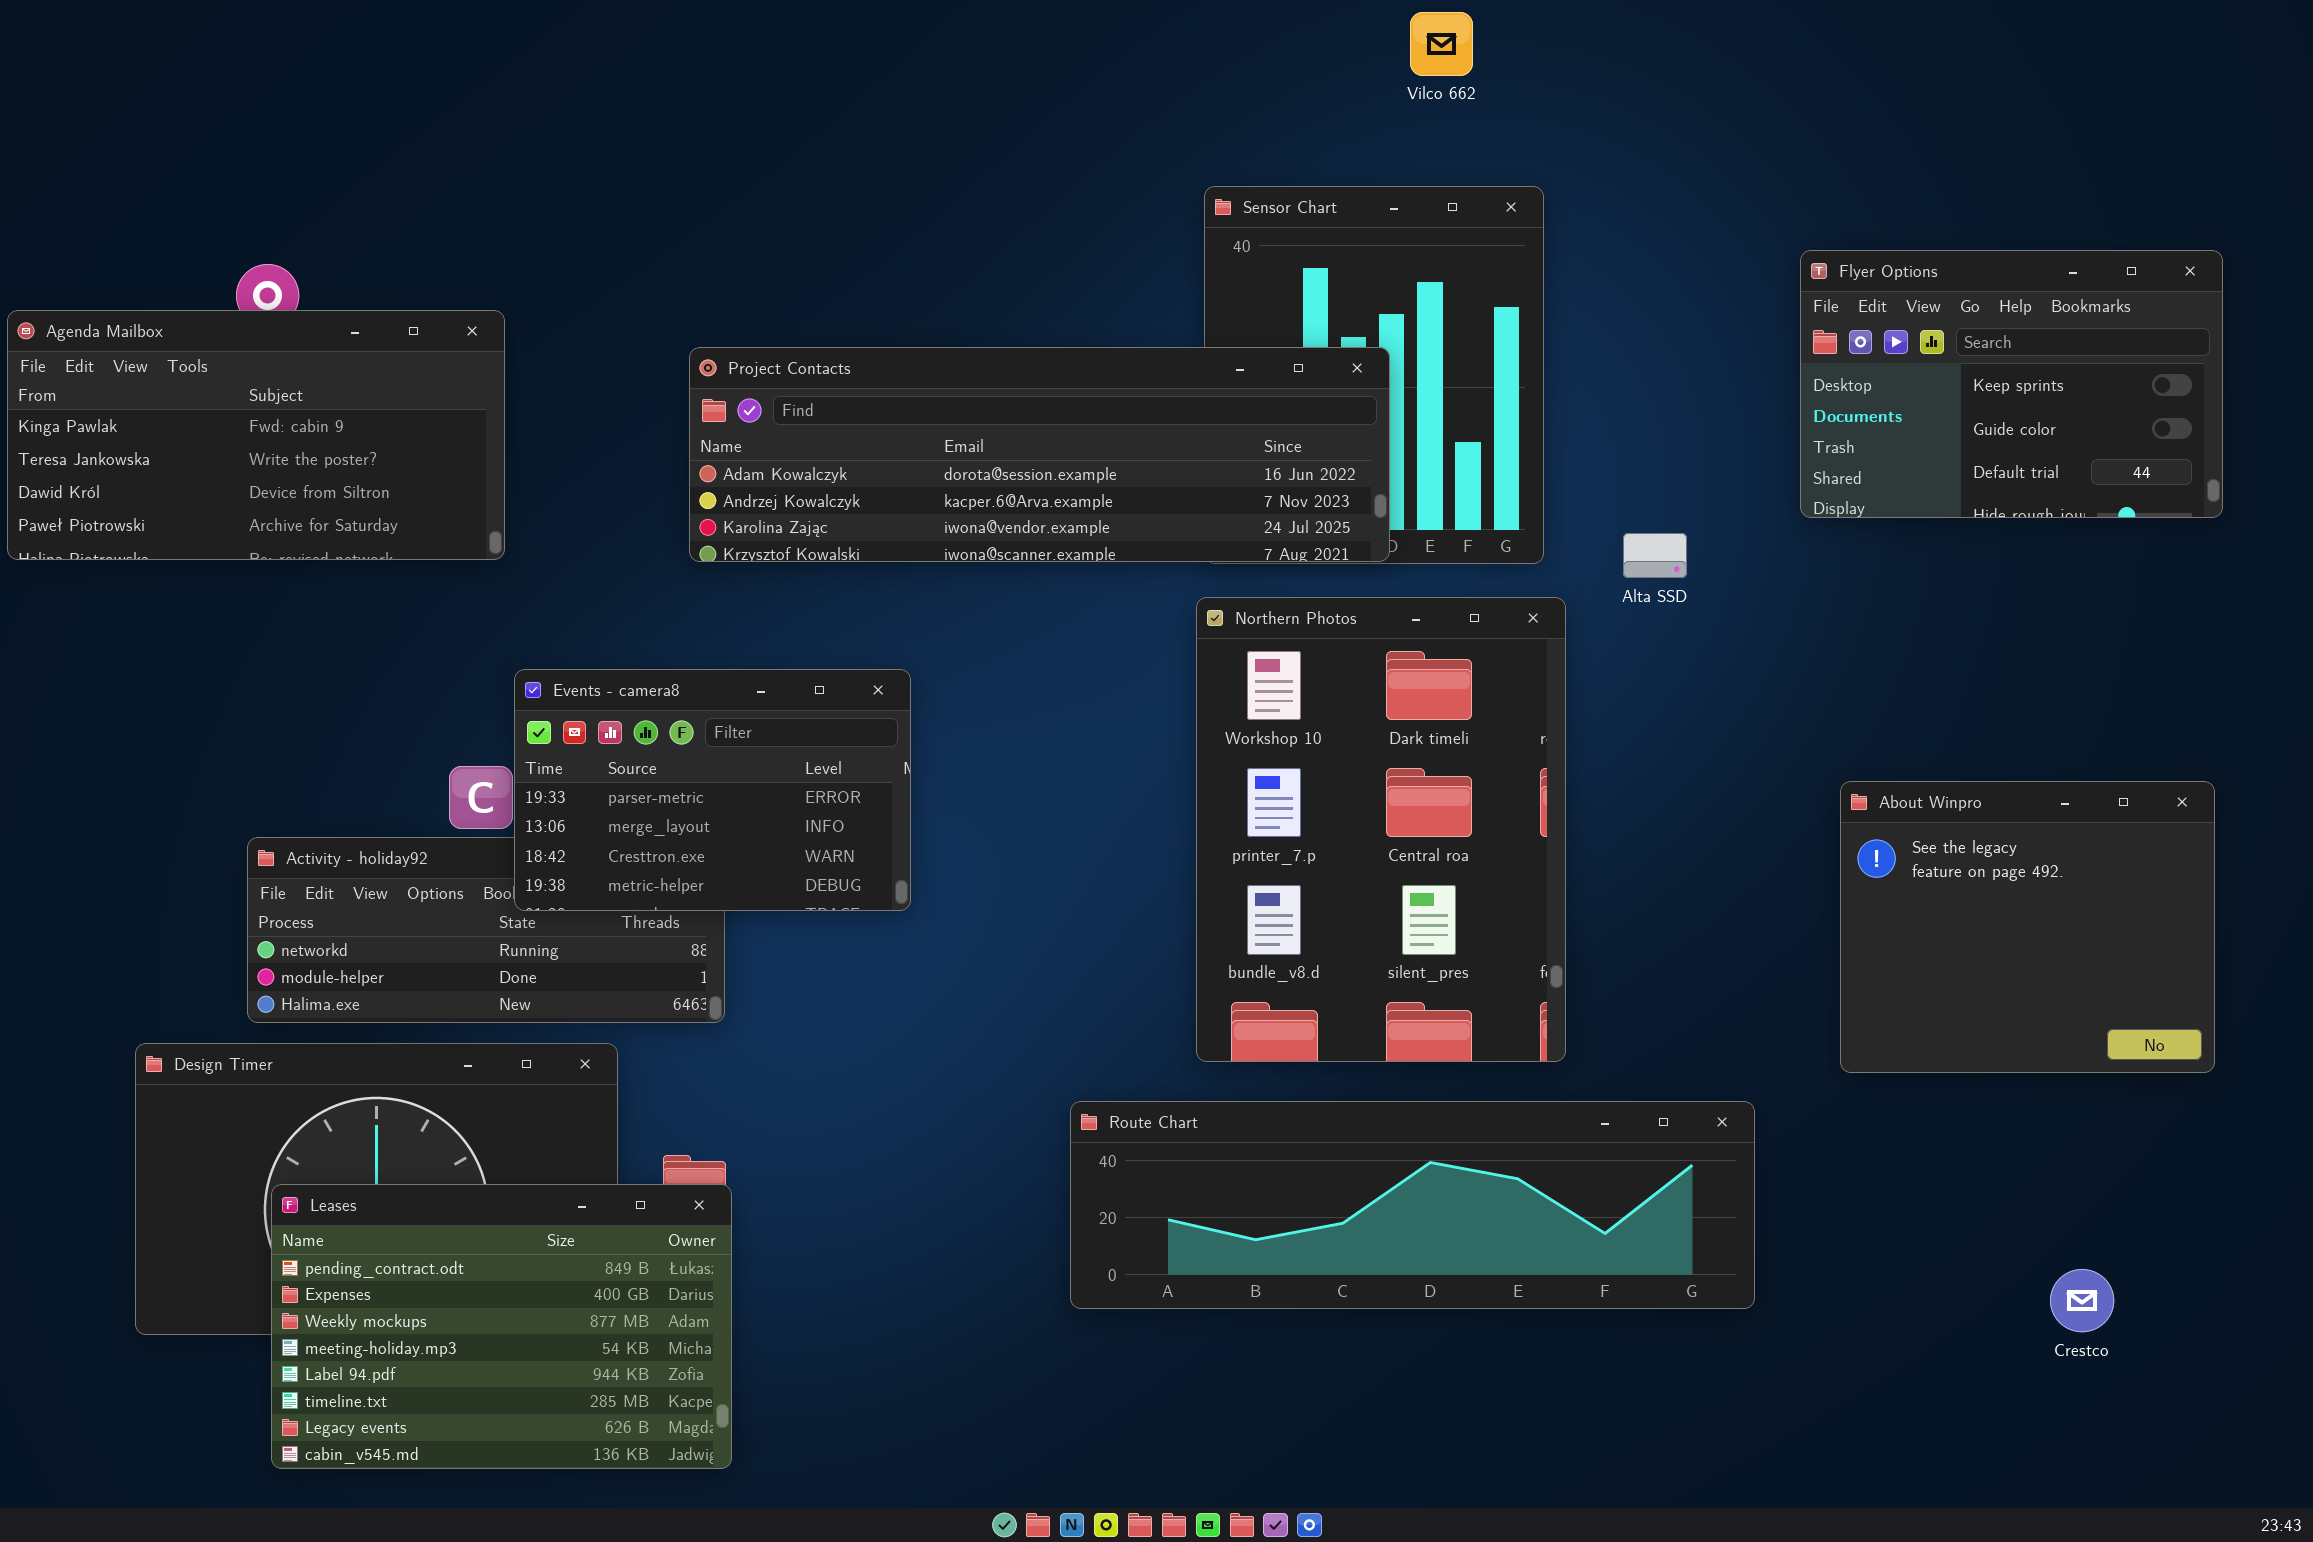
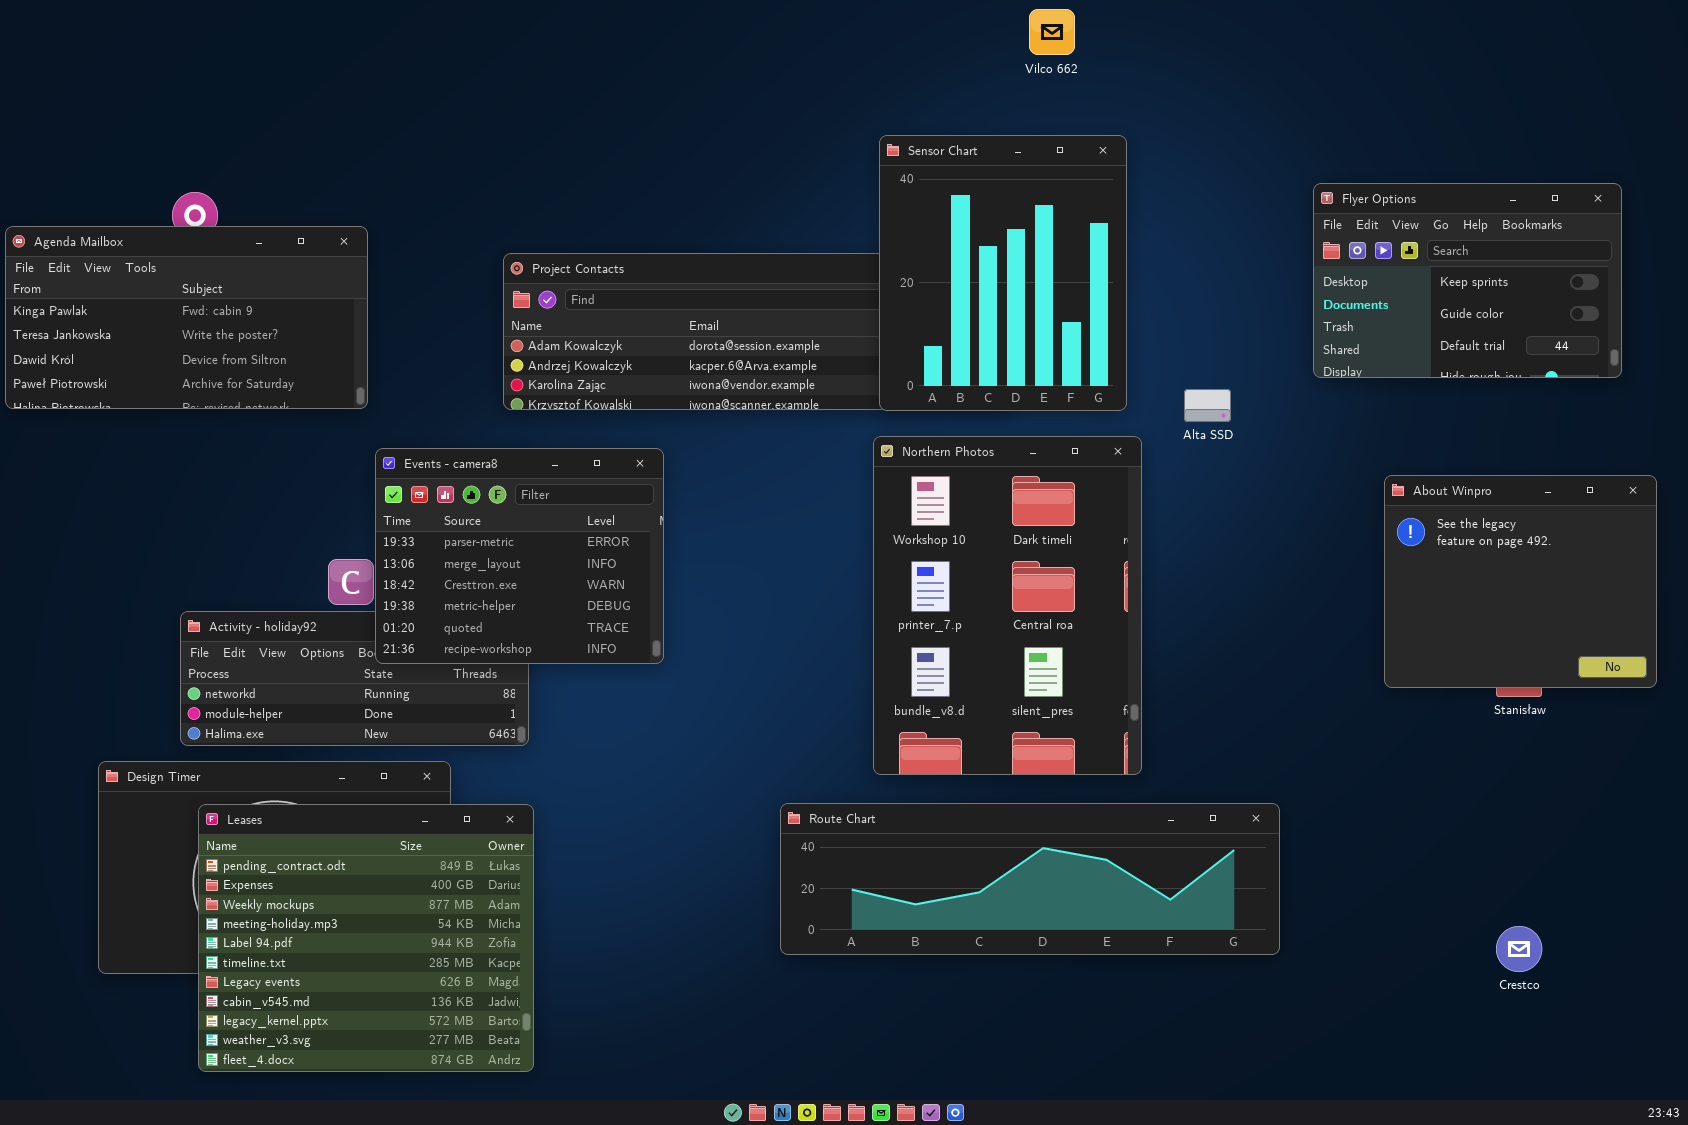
Sensor Chart: [1204,186,1544,564] -> [879,135,1127,411], raised
Events - camera8: [514,669,911,911] -> [375,448,664,664], resized
About Winpro: [1840,781,2215,1073] -> [1384,475,1657,688], moved
Leases: [271,1184,732,1469] -> [198,804,534,1072], resized

